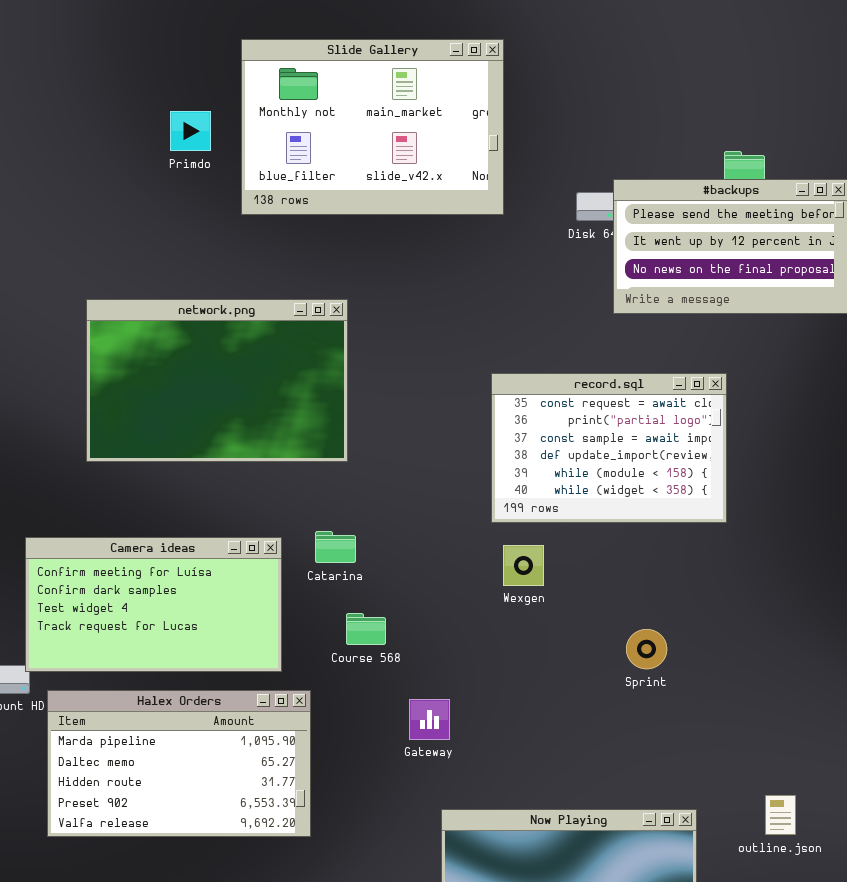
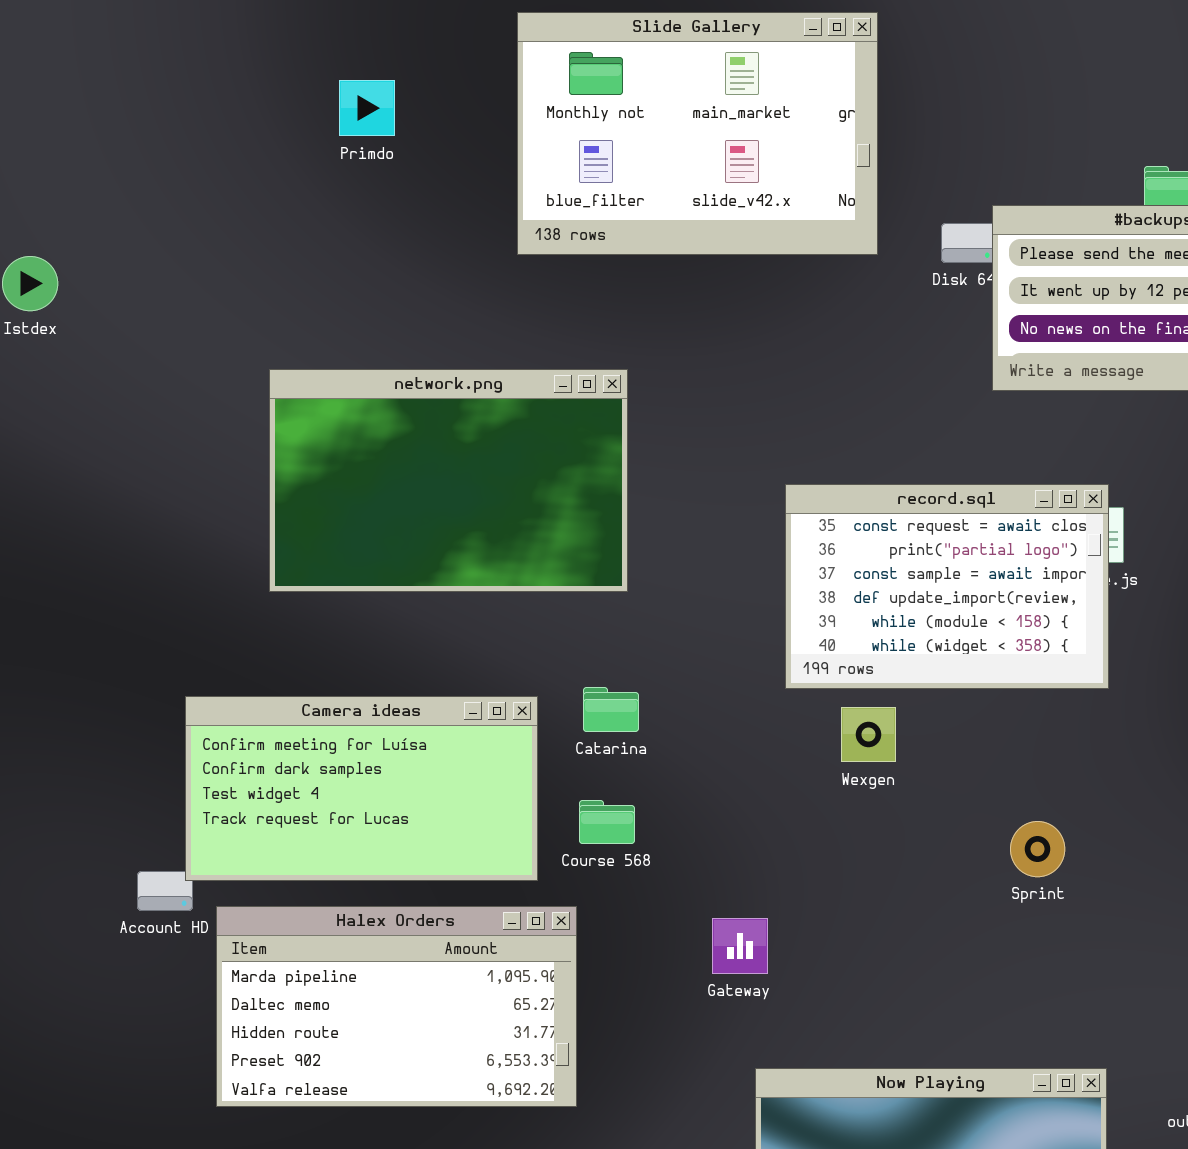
Slide Gallery: [241,39,504,215] -> [517,12,878,255], moved
Primdo: [170,111,211,151] -> [339,80,395,136], moved
record.sql: [491,373,727,523] -> [785,484,1109,689], moved
Course 568: [346,613,386,645] -> [579,800,635,844], moved

